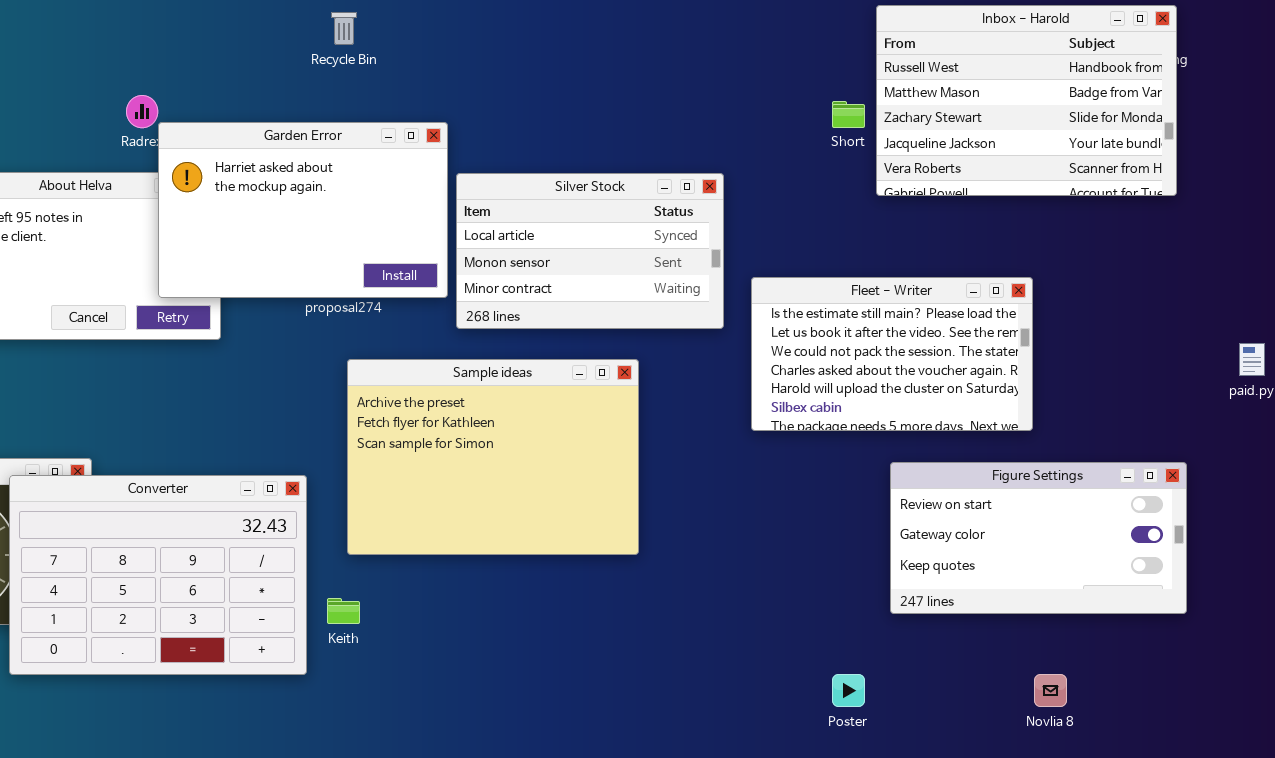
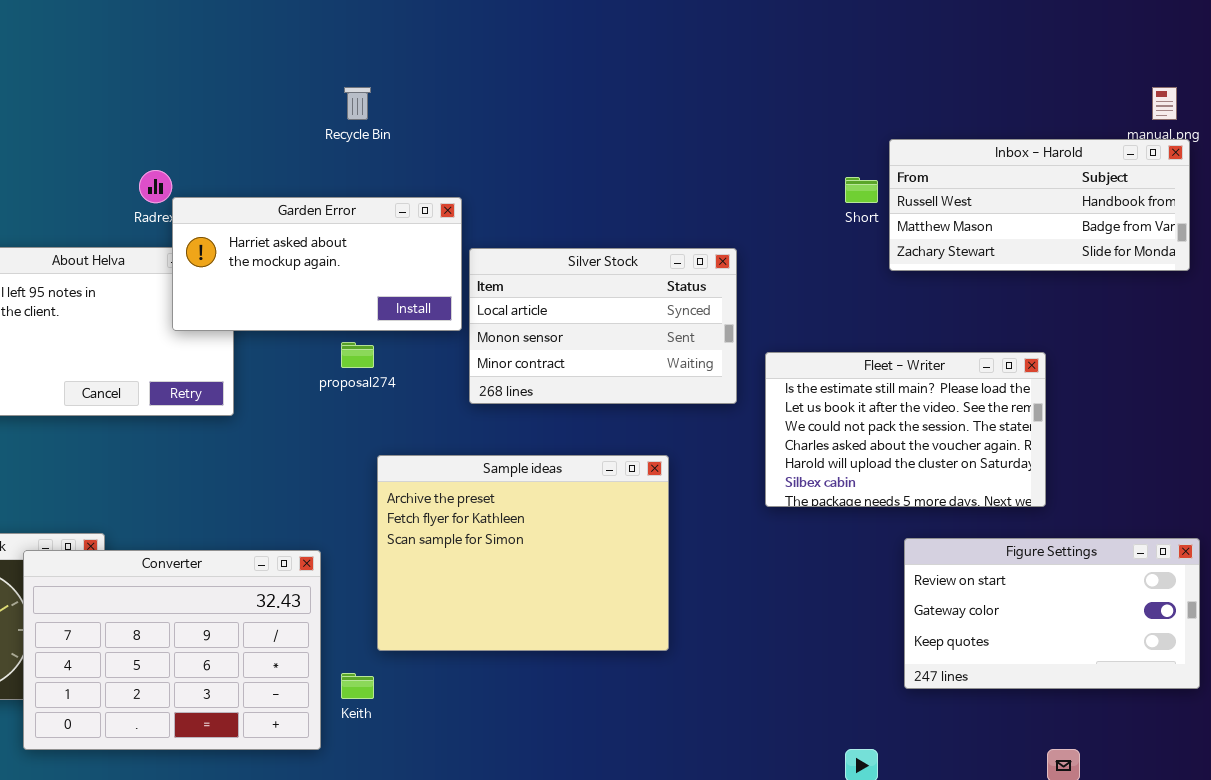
Inbox - Harold: [876,5,1177,196] -> [889,139,1190,271], resized
Garden Error: [158,122,448,298] -> [172,197,462,331], resized
Sample ideas: [347,359,639,555] -> [377,455,669,651], moved

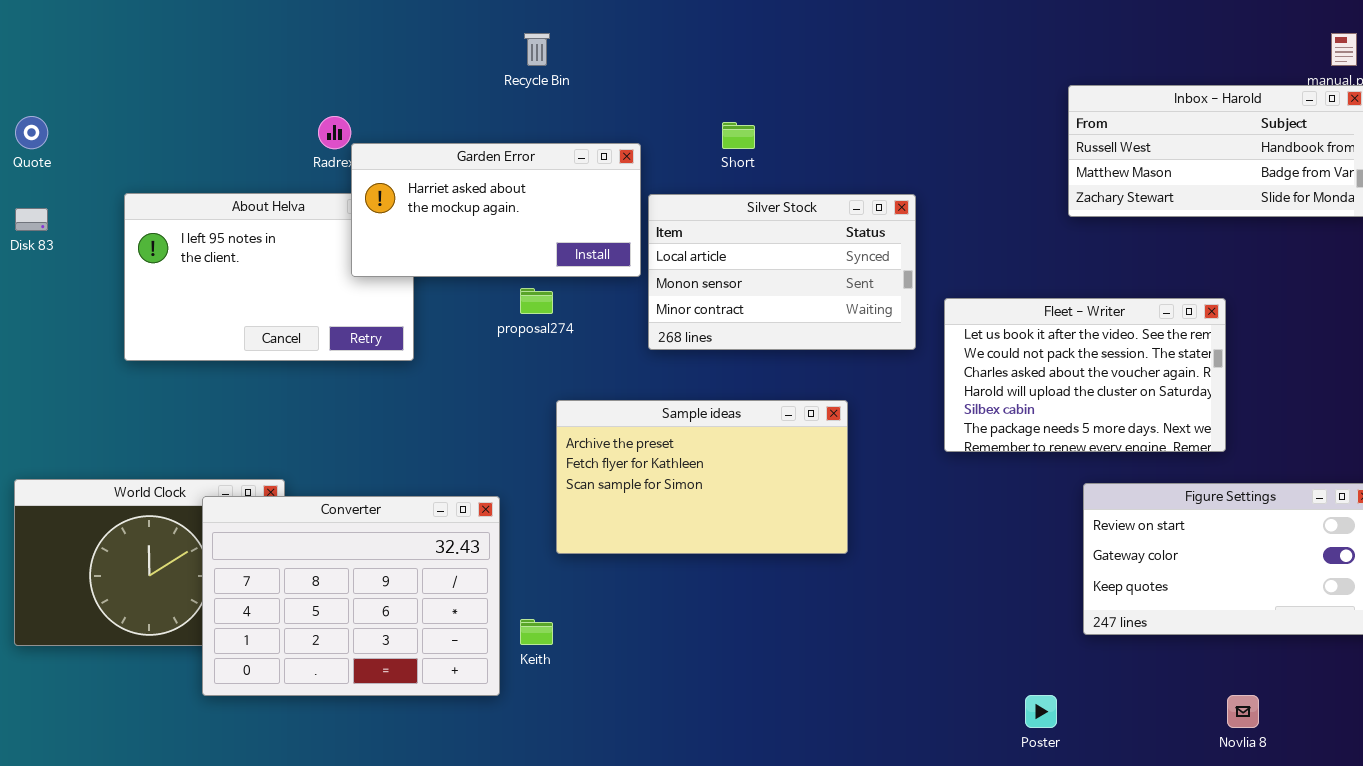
Short: [845,177,878,203] -> [722,122,755,149], moved
Fleet - Writer: [765,352,1046,507] -> [944,298,1226,452], scrolled down 1 row
Sample ideas: [377,455,669,651] -> [556,400,848,554], resized

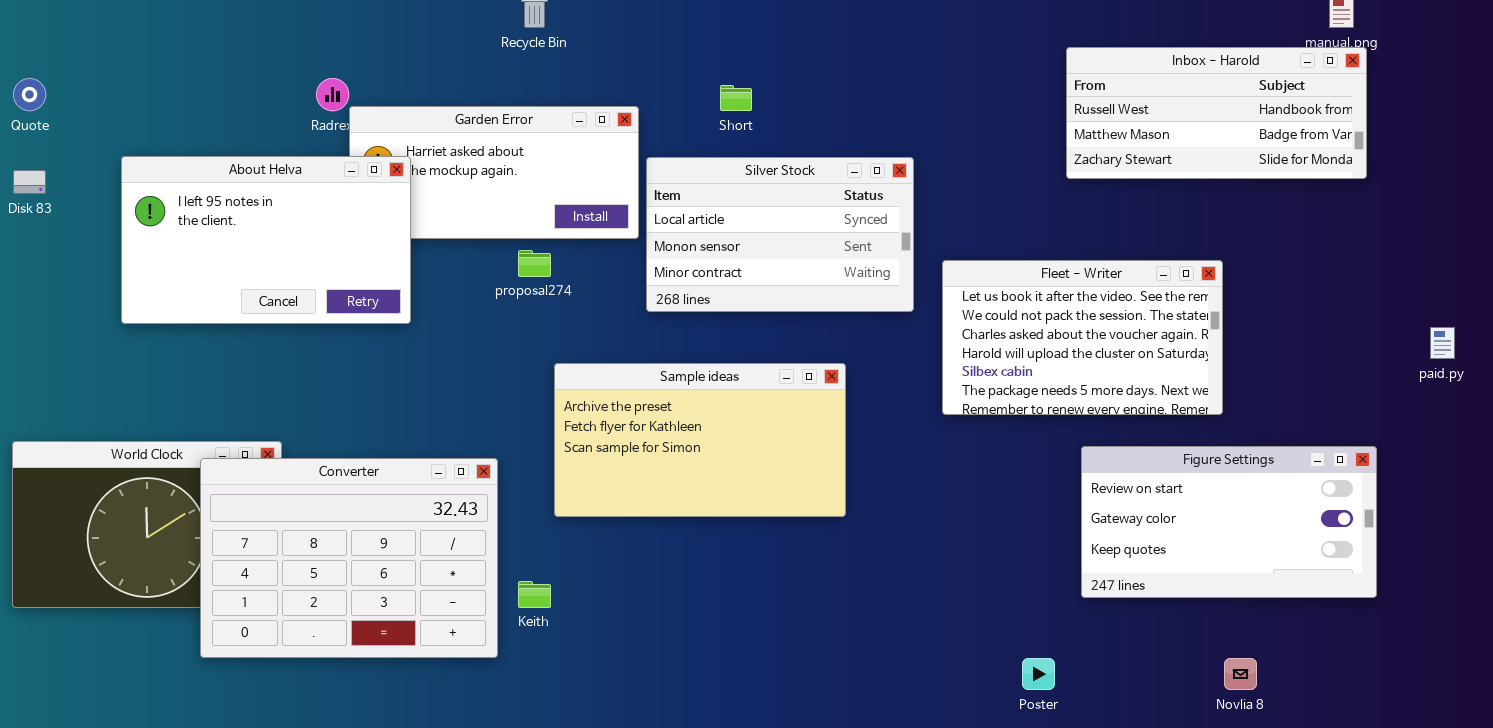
About Helva: [124,193,414,361] -> [121,156,411,324], raised

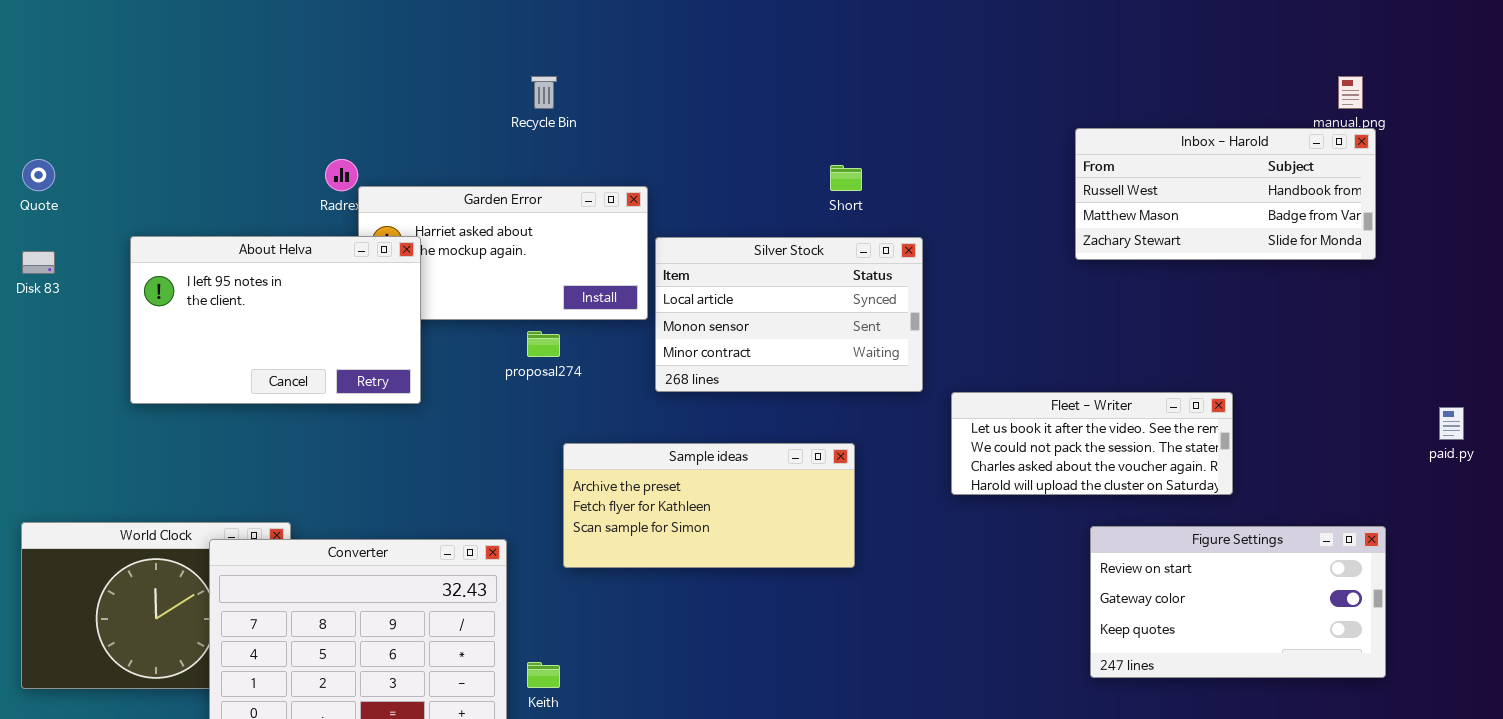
Short: [720,85,752,111] -> [830,165,862,191], moved
Fleet - Writer: [942,260,1223,415] -> [951,392,1233,495], resized
Sample ideas: [554,363,846,517] -> [563,443,855,568], resized

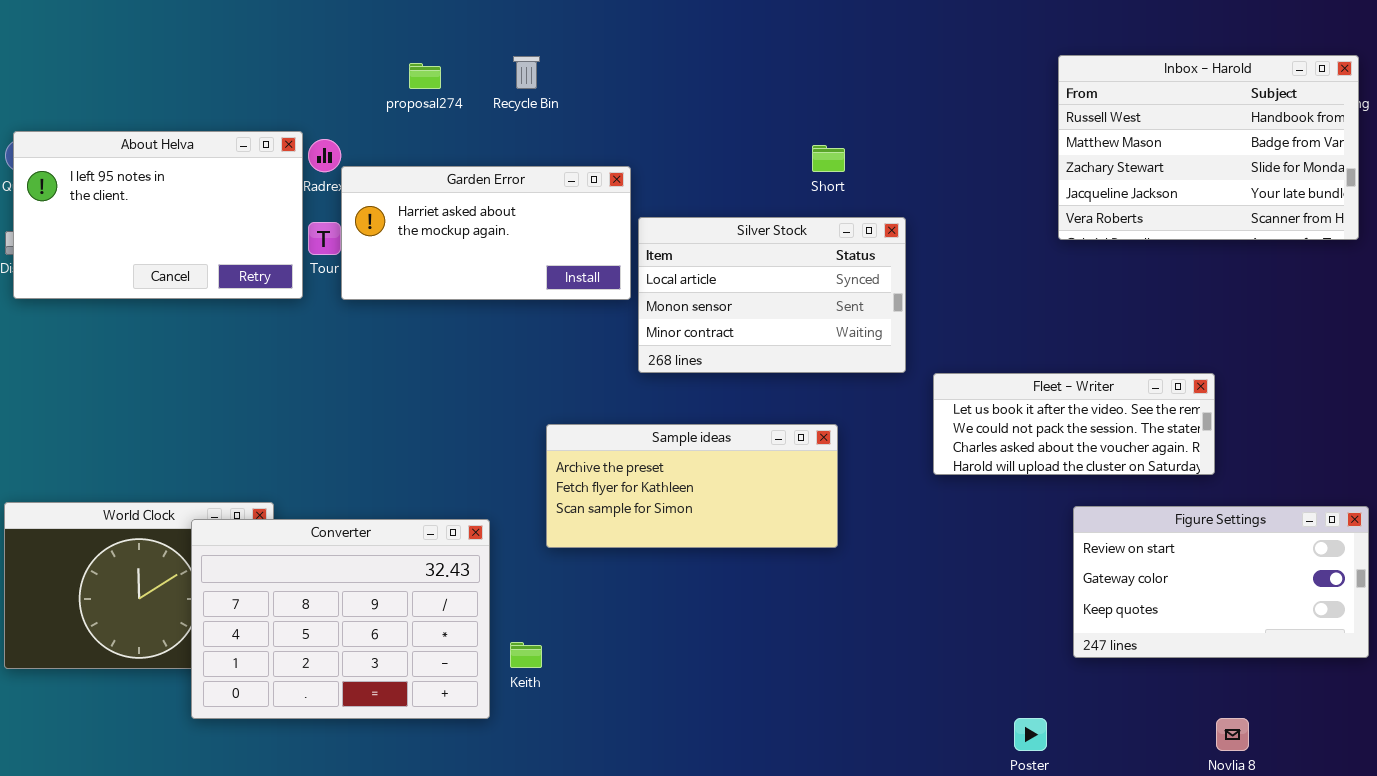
Inbox - Harold: [1075,128,1376,260] -> [1058,55,1359,240], resized
About Helva: [130,236,421,404] -> [13,131,303,299], moved
proposal274: [527,331,560,357] -> [409,63,441,89], moved

